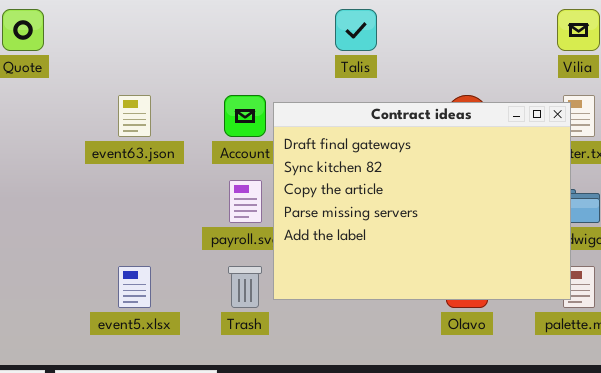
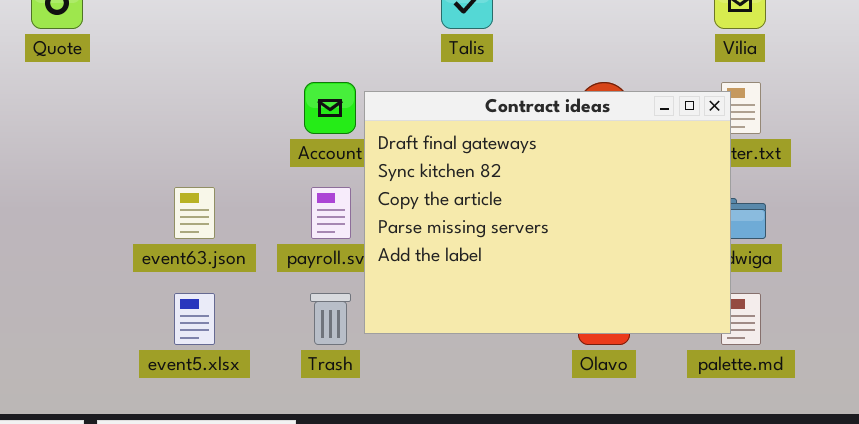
event63.json: [118,95,151,137] -> [174,187,215,239], moved

